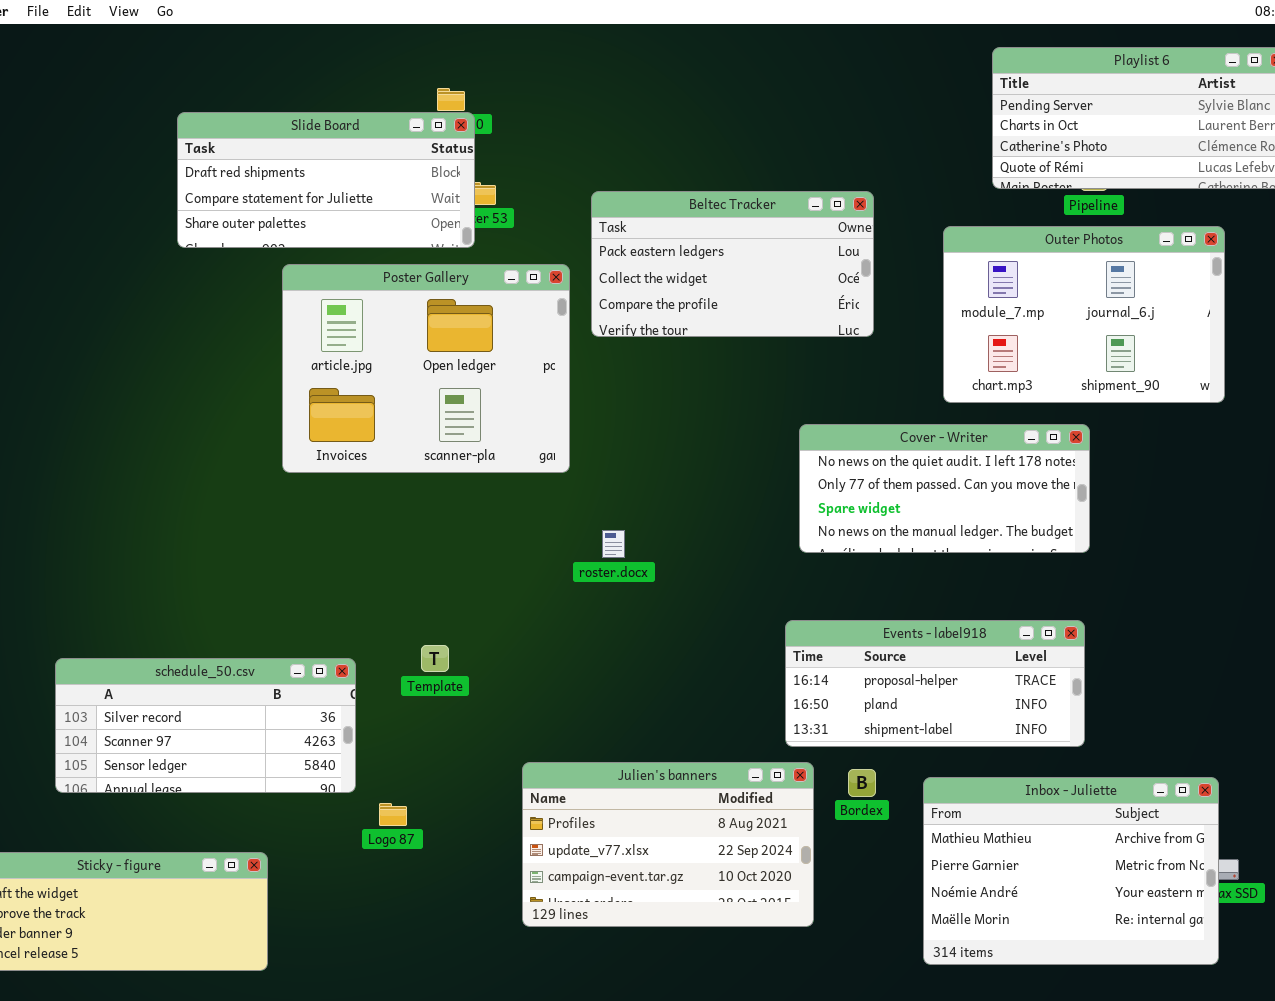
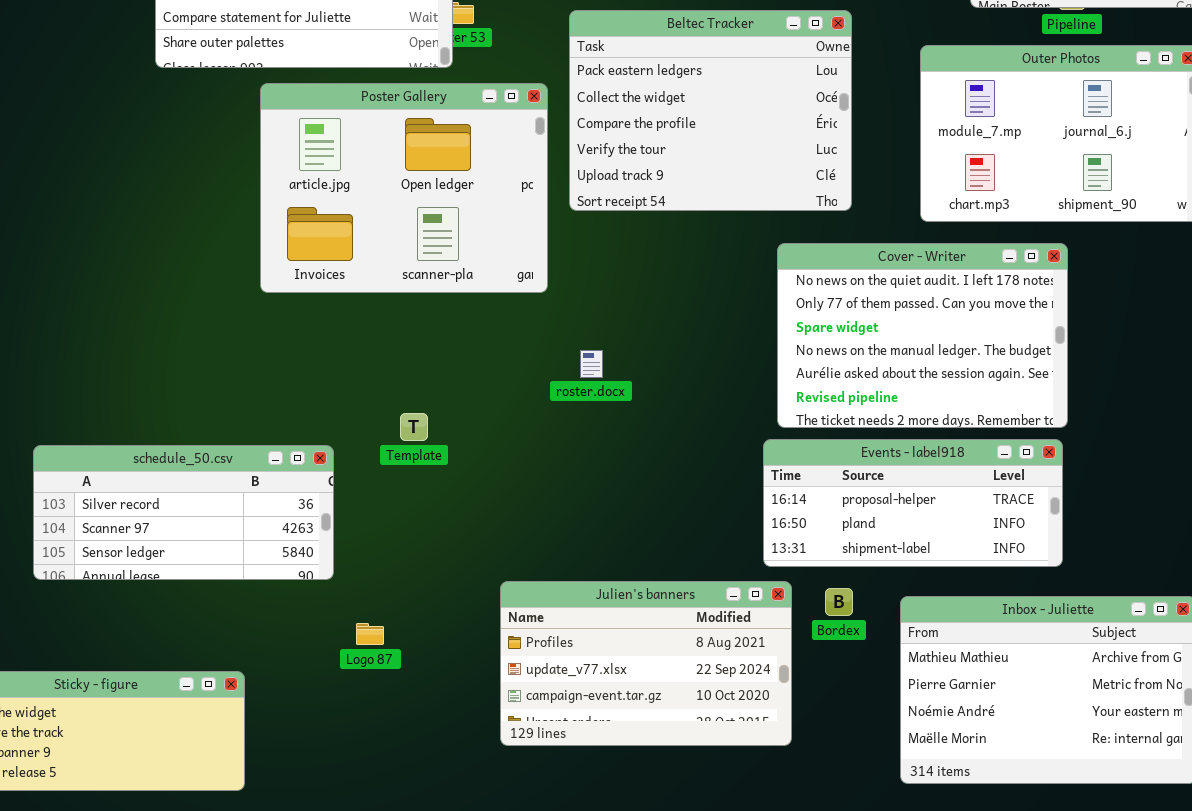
Beltec Tracker: [591,191,874,337] -> [569,10,852,211], resized
Cover - Writer: [799,424,1090,553] -> [777,243,1068,428], resized
Template: [421,645,449,672] -> [400,413,428,441], moved
schedule_50.csv: [55,658,356,793] -> [33,445,334,580], moved

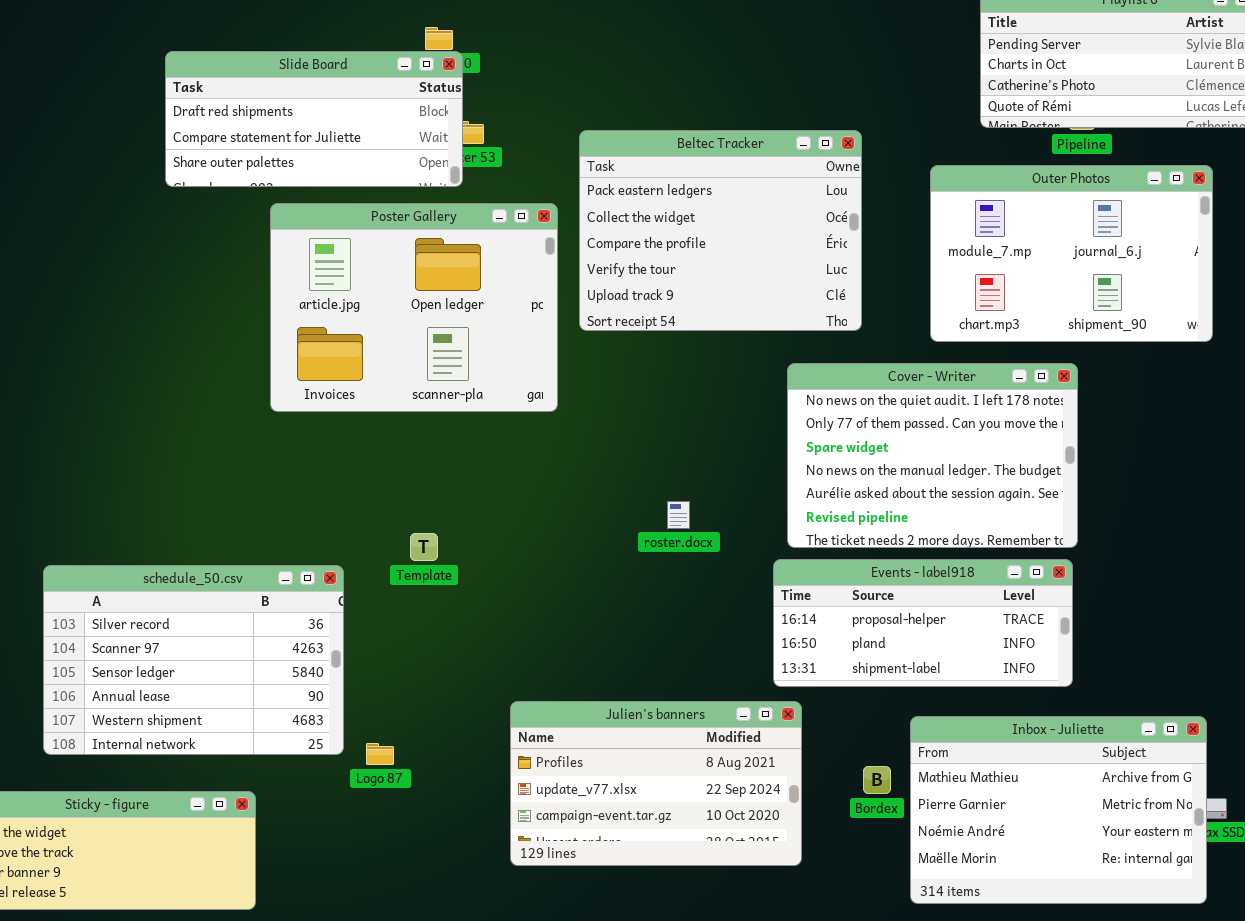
roster.docx: [580,350,603,378] -> [667,501,690,529], moved
schedule_50.csv: [33,445,334,580] -> [43,565,344,755], resized
Bordex: [825,588,853,616] -> [863,766,891,794], moved

